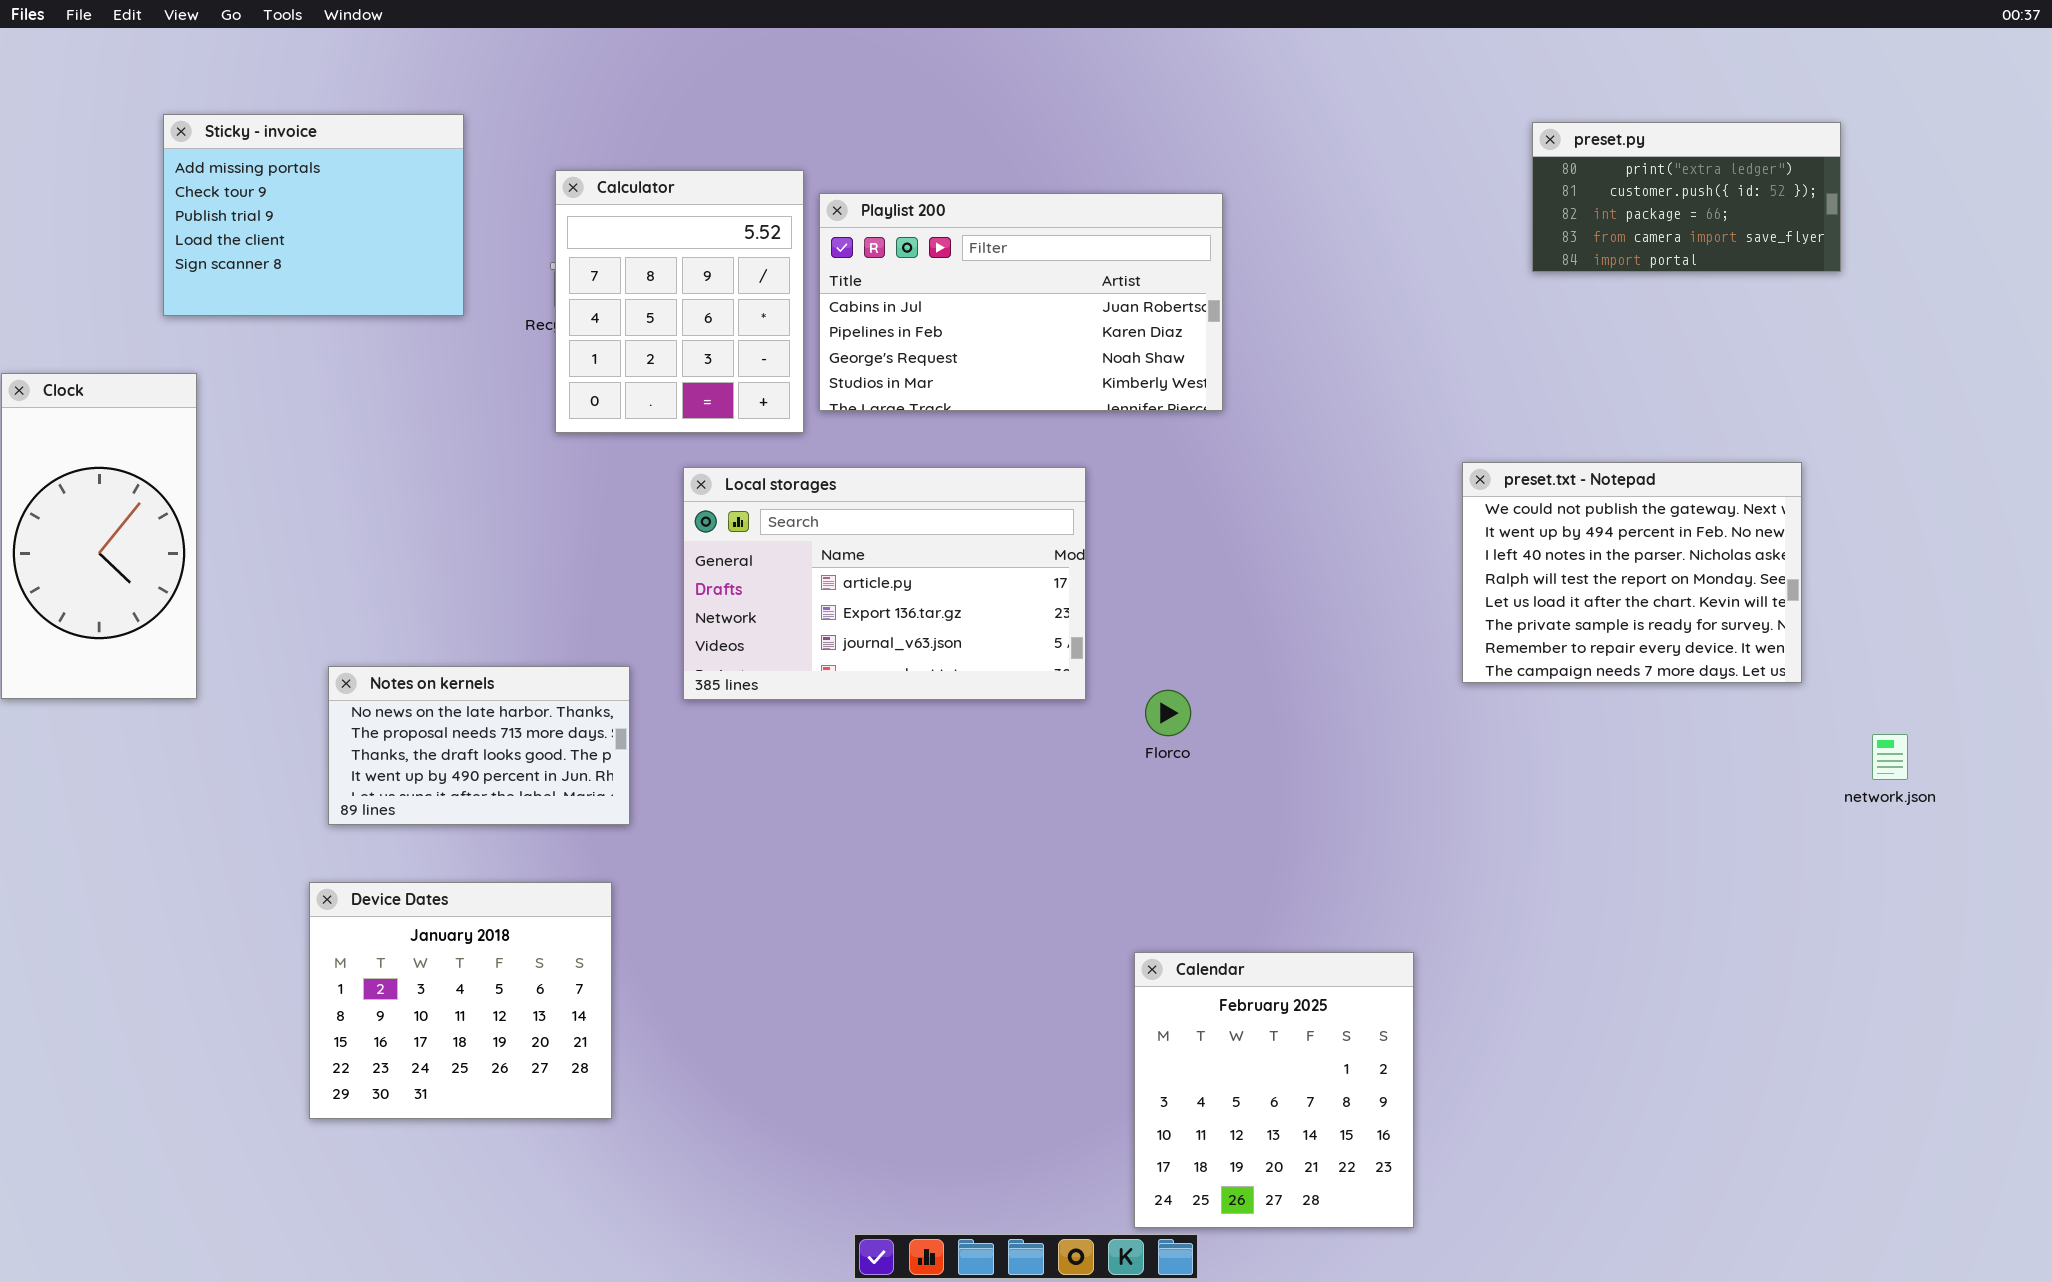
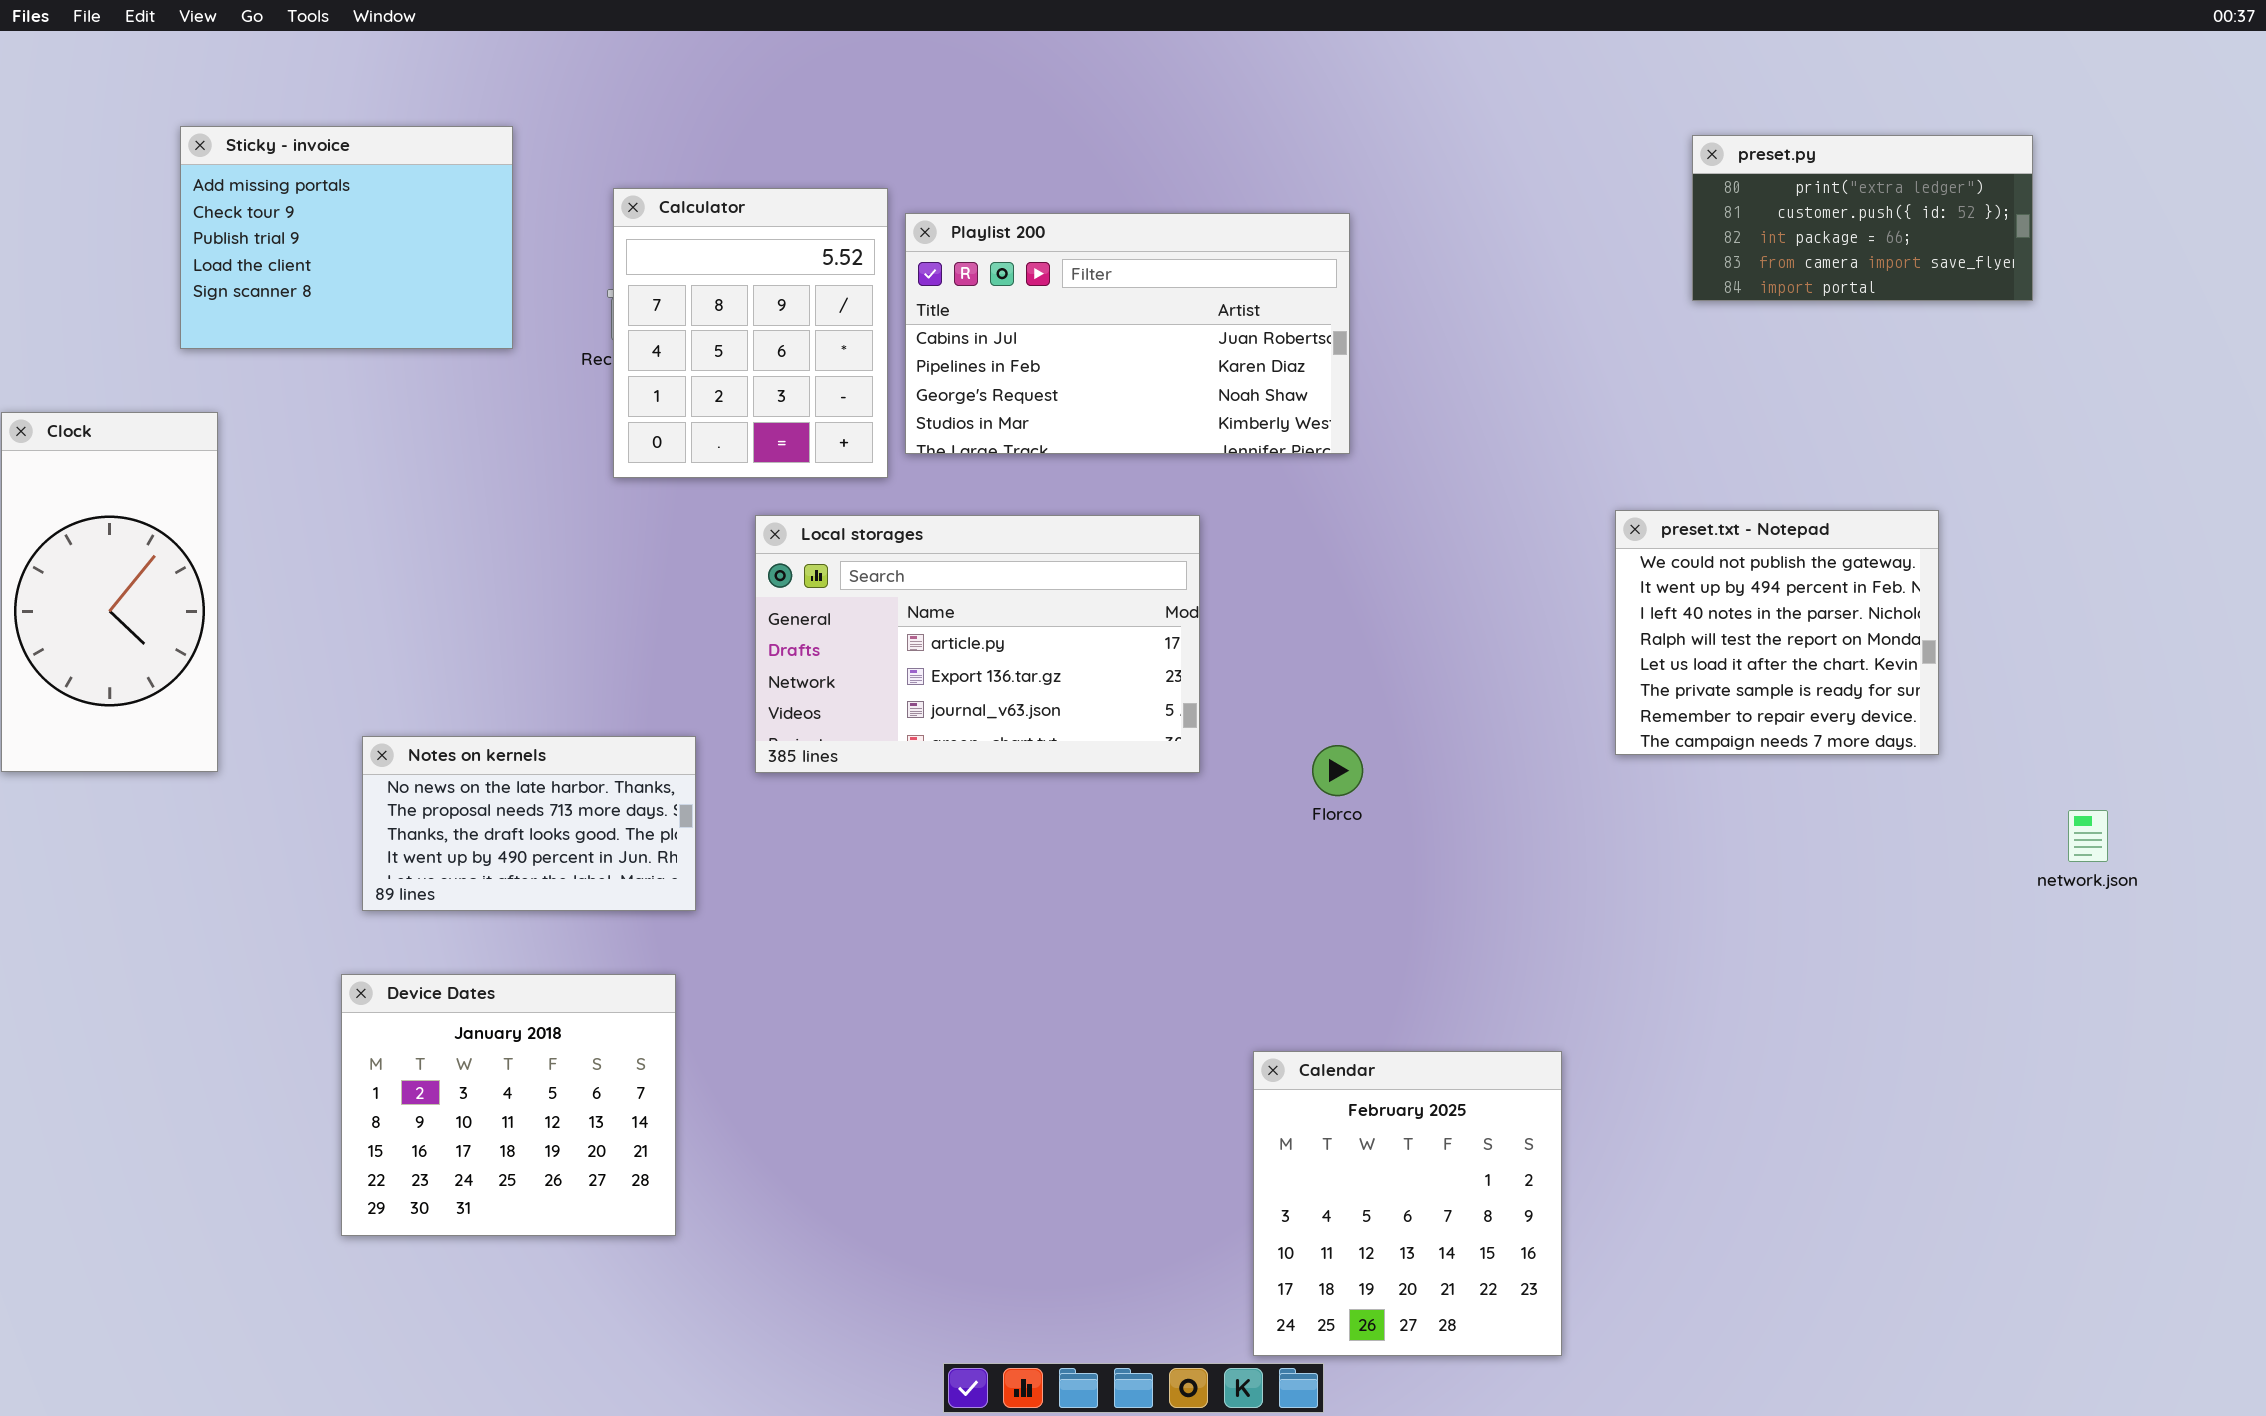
preset.txt - Notepad: [1462,462,1802,683] -> [1615,510,1939,755], resized
Florco: [1145,690,1191,736] -> [1312,745,1363,796], moved

